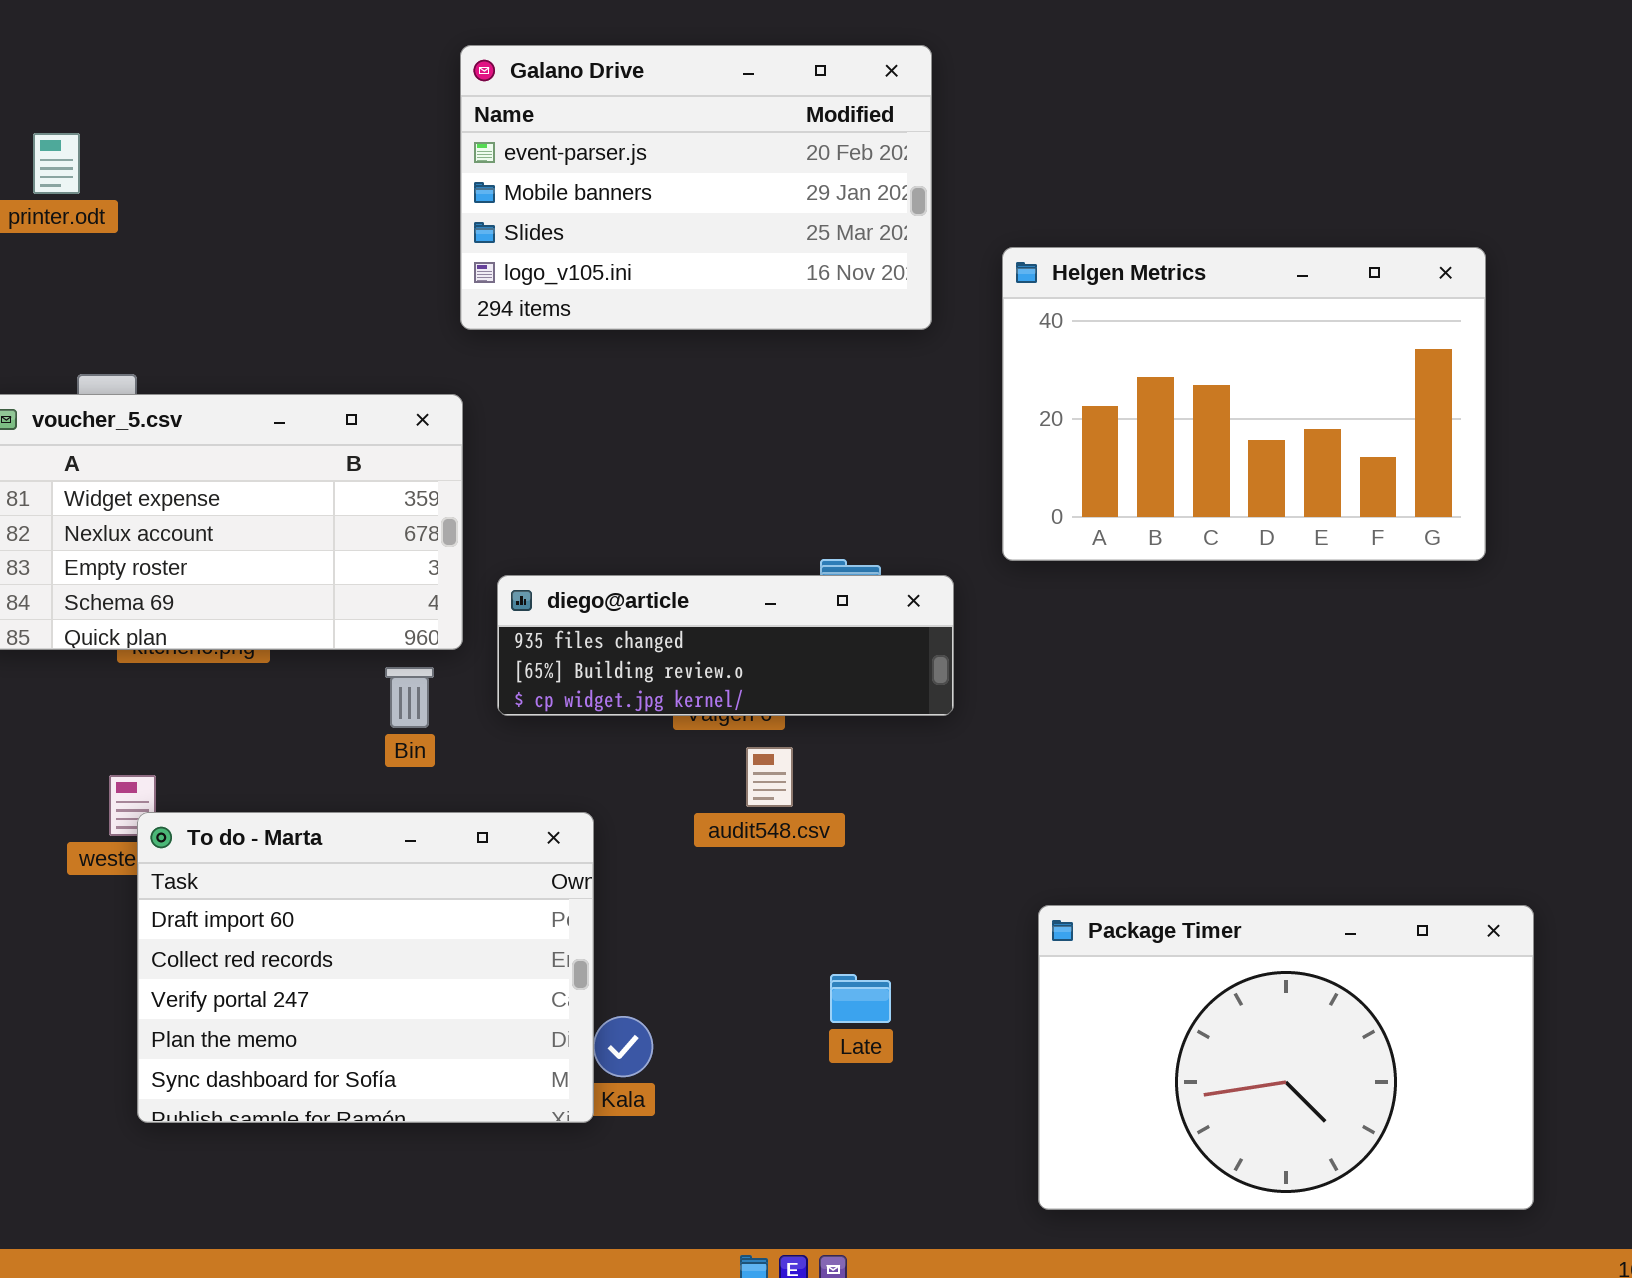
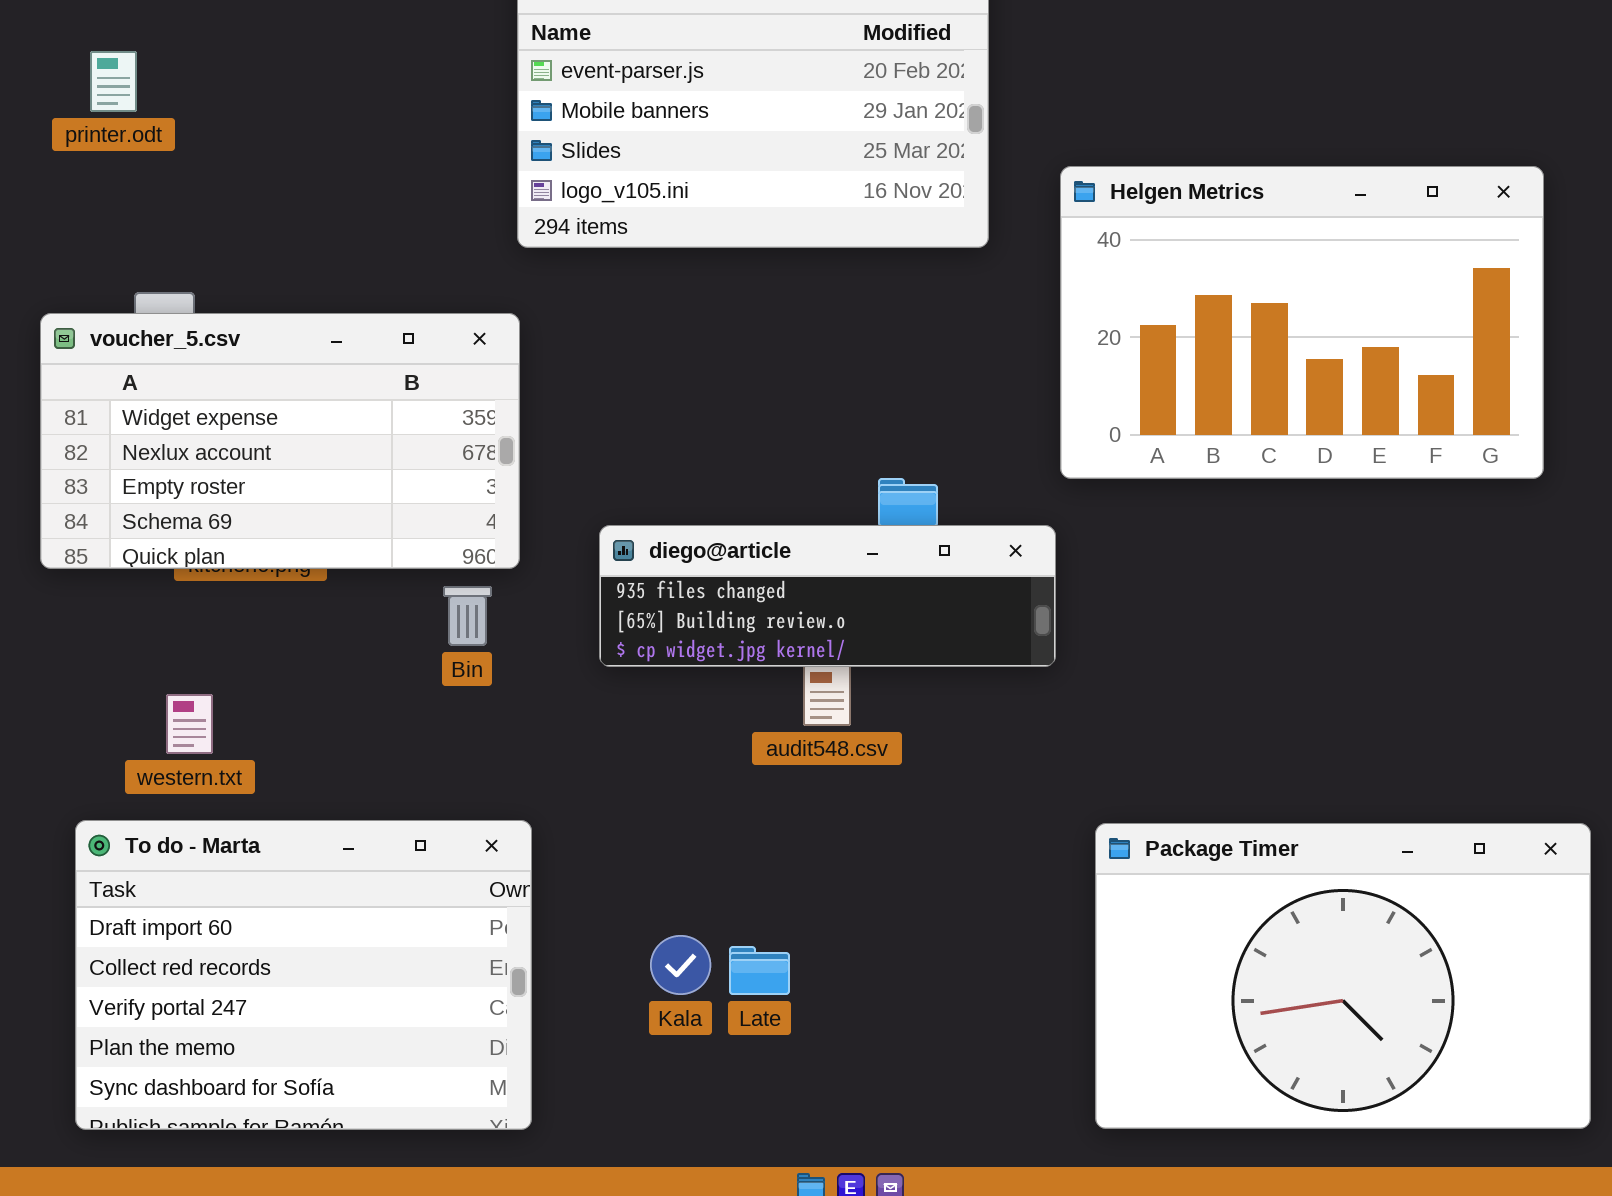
diego@article: [497,575,954,716] -> [599,525,1056,667], moved
To do - Marta: [137,812,594,1123] -> [75,820,532,1130], moved
Late: [830,974,891,1023] -> [729,946,790,995], moved

